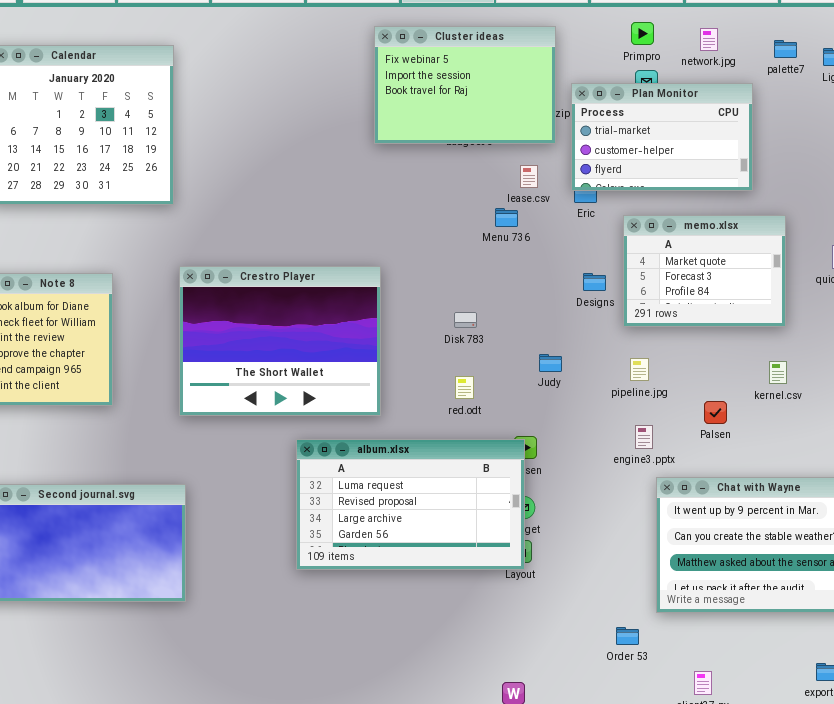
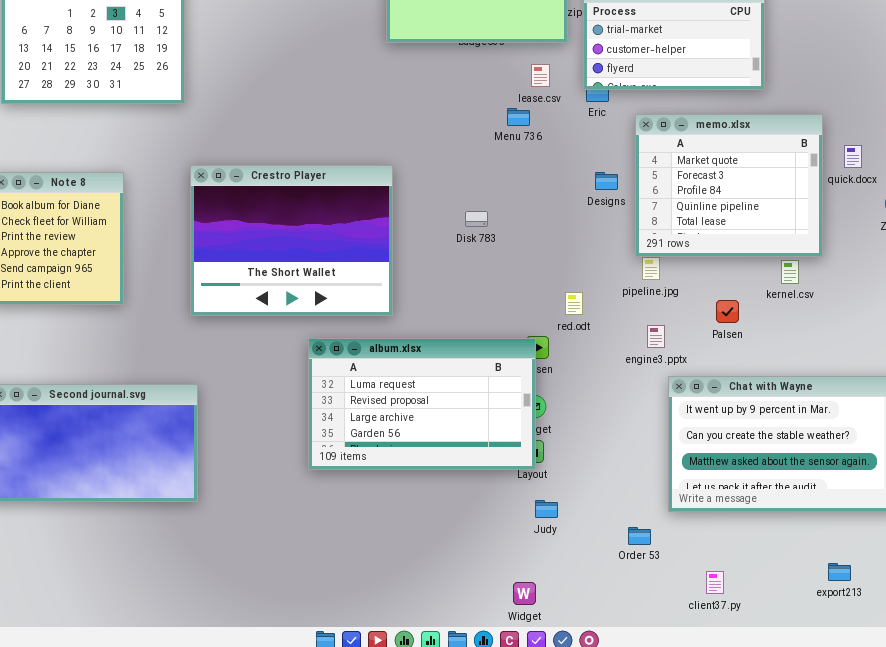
memo.xlsx: [623,215,786,327] -> [635,114,823,257], resized
Judy: [539,354,562,372] -> [535,500,558,518], moved
red.odt: [455,376,474,399] -> [565,292,583,315], moved

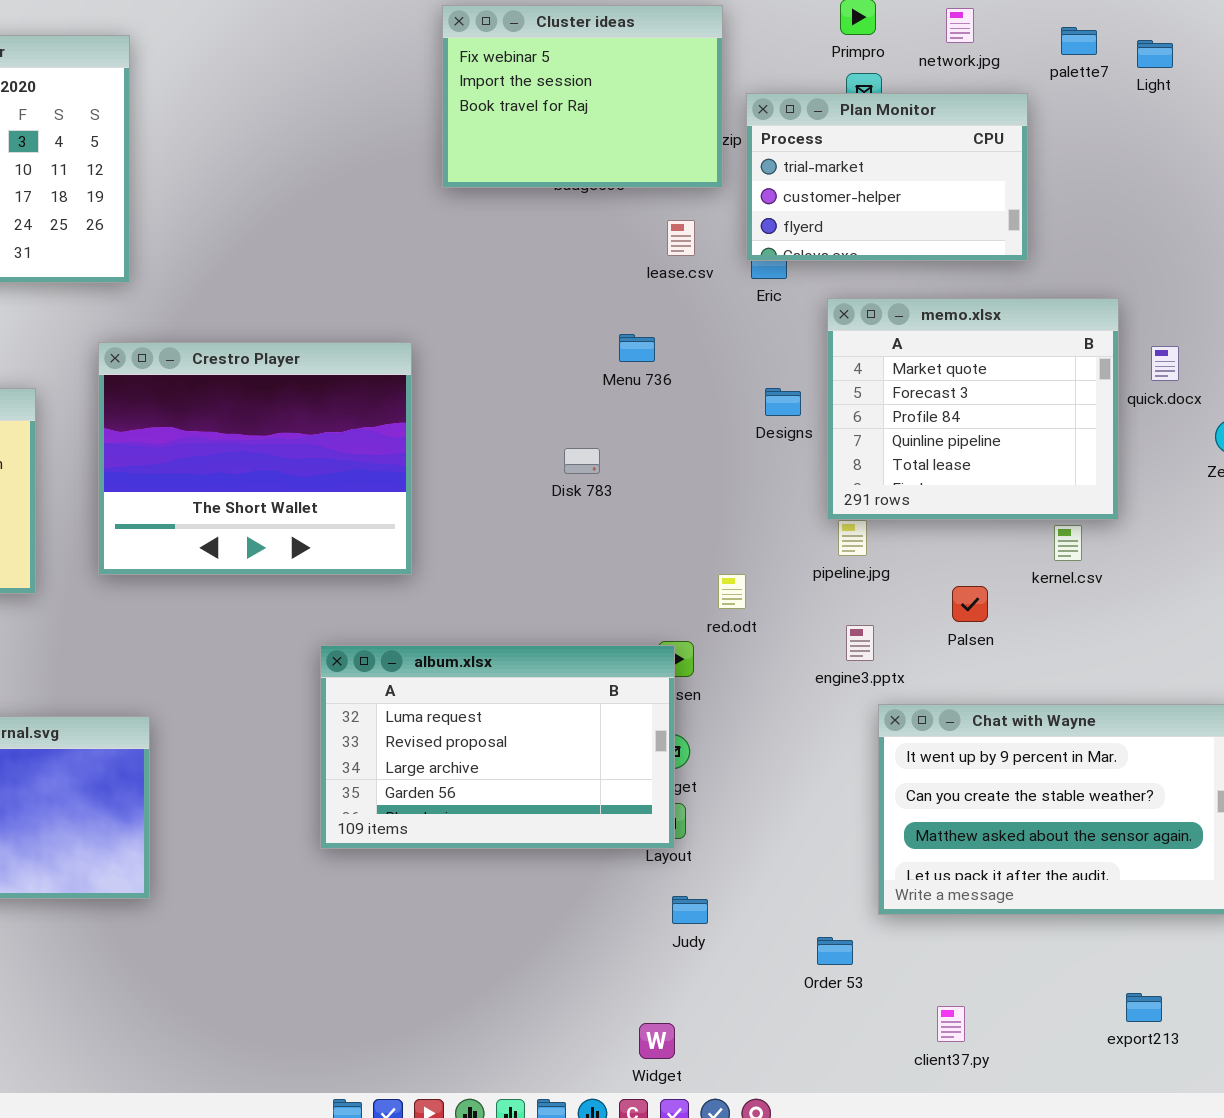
Menu 736: [507,108,530,126] -> [619,334,655,362], moved
Crestro Player: [190,165,393,316] -> [98,342,412,575], moved

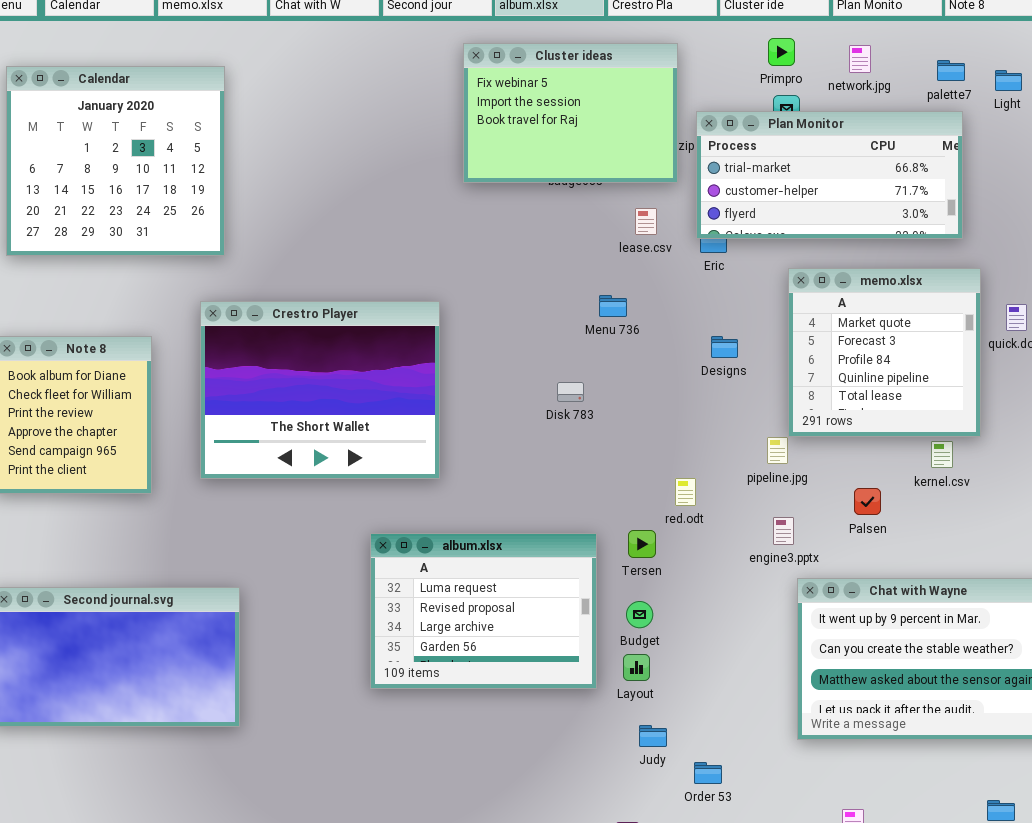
Plan Monitor: [746,93,1028,261] -> [696,111,963,239], resized
memo.xlsx: [827,298,1119,520] -> [788,268,981,437], resized
album.xlsx: [320,645,675,849] -> [370,533,597,689], resized
Order 53: [817,937,853,965] -> [694,762,722,784], moved

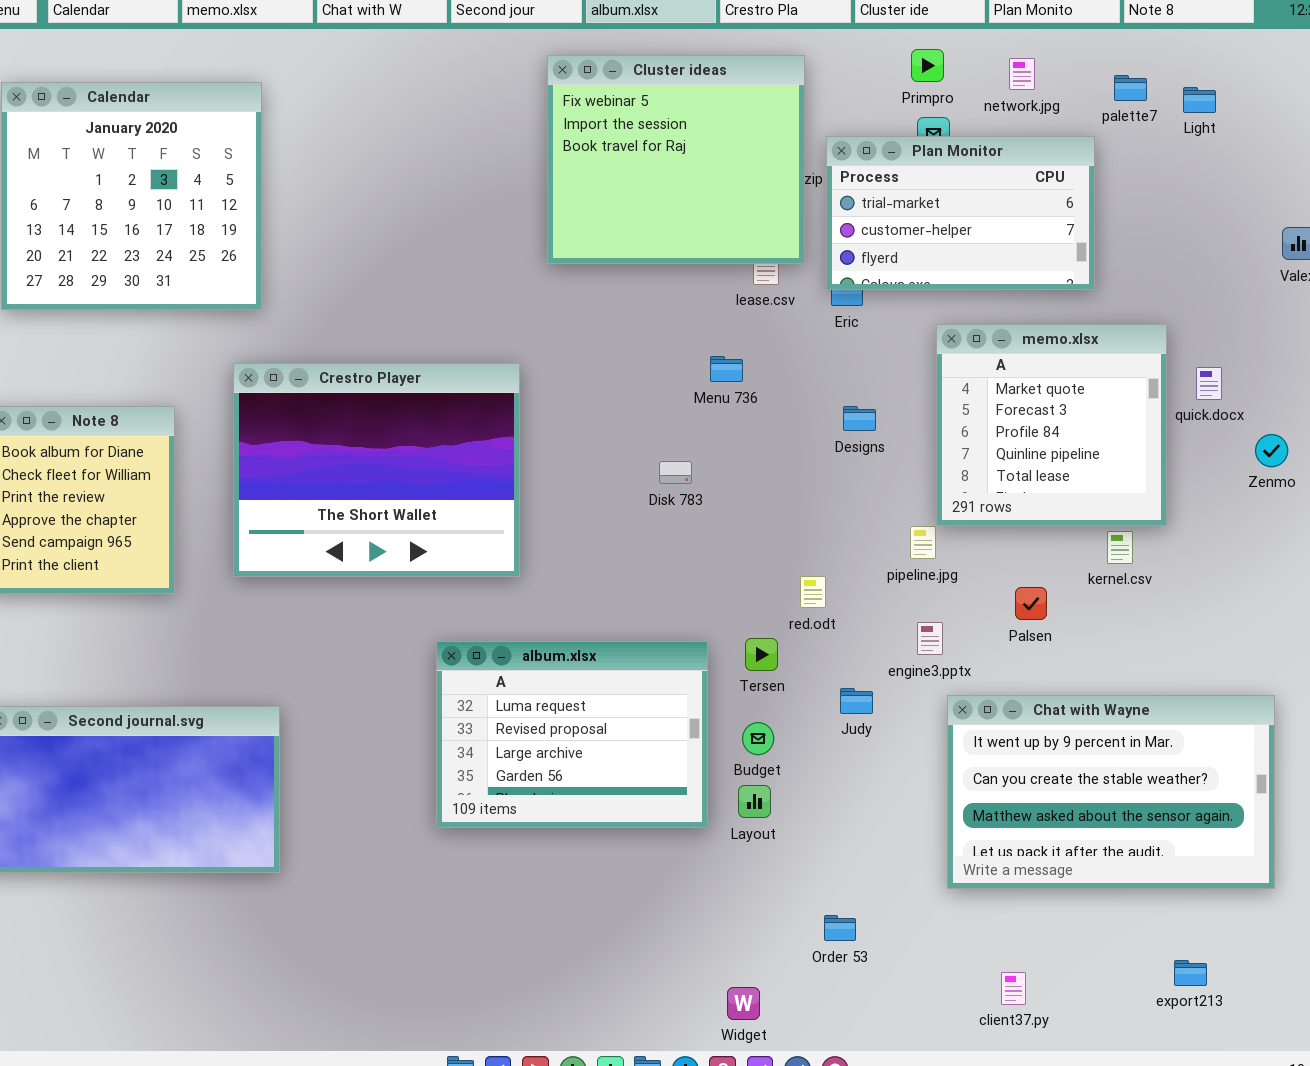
Cluster ideas: [463,43,678,183] -> [547,55,805,264], resized
Plan Monitor: [696,111,963,239] -> [826,136,1095,290], resized
Judy: [639,725,667,747] -> [840,688,873,714], moved

